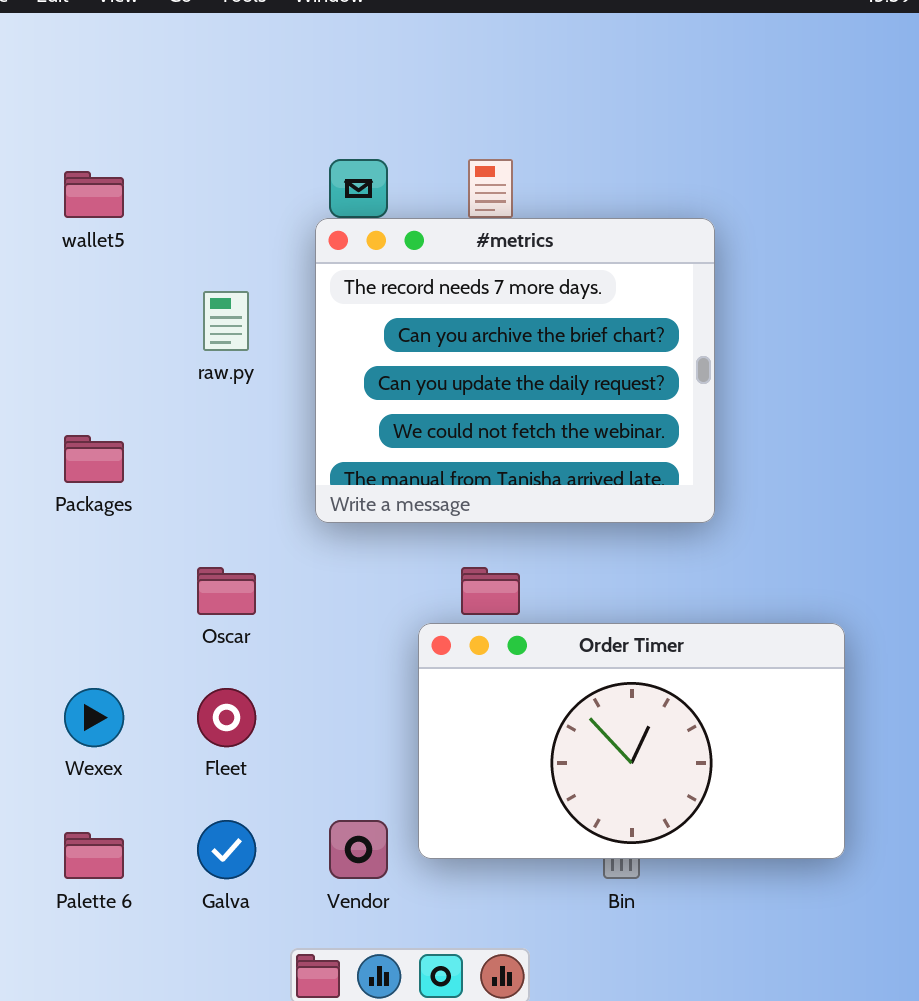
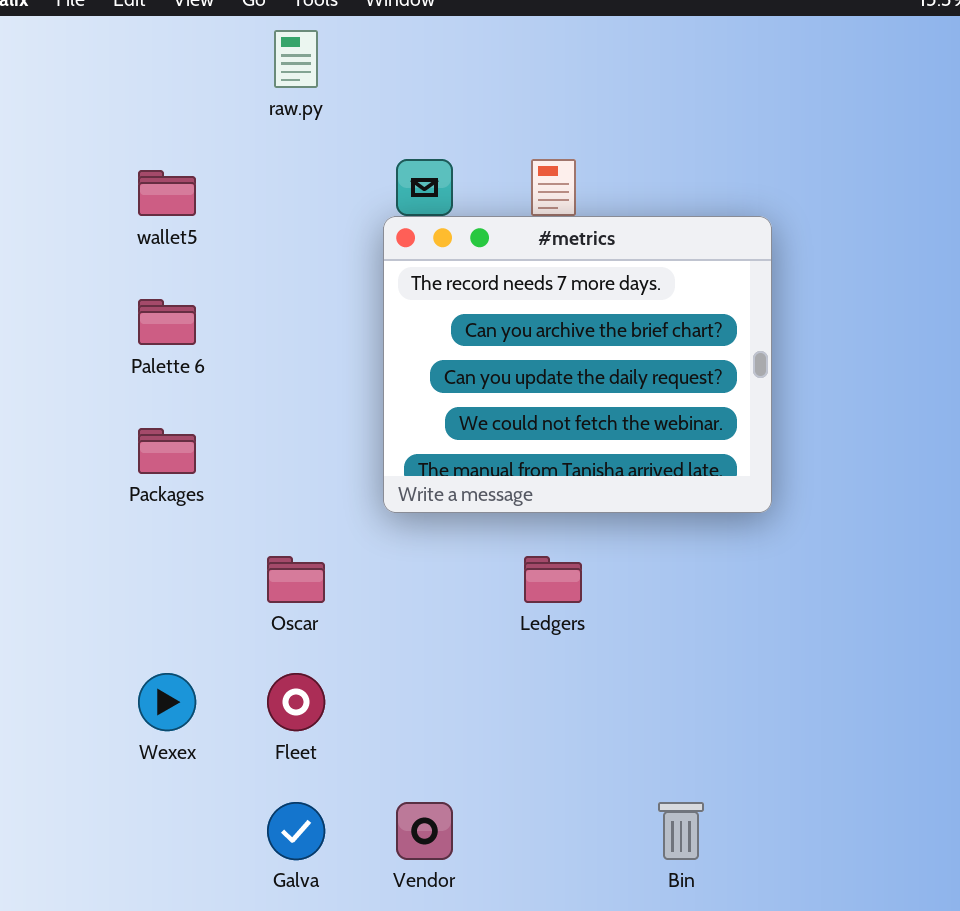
raw.py: [203,291,249,351] -> [274,30,318,88], moved
Order Timer: [418,623,845,859] -> none, closed
Palette 6: [64,832,124,879] -> [138,299,196,345], moved

